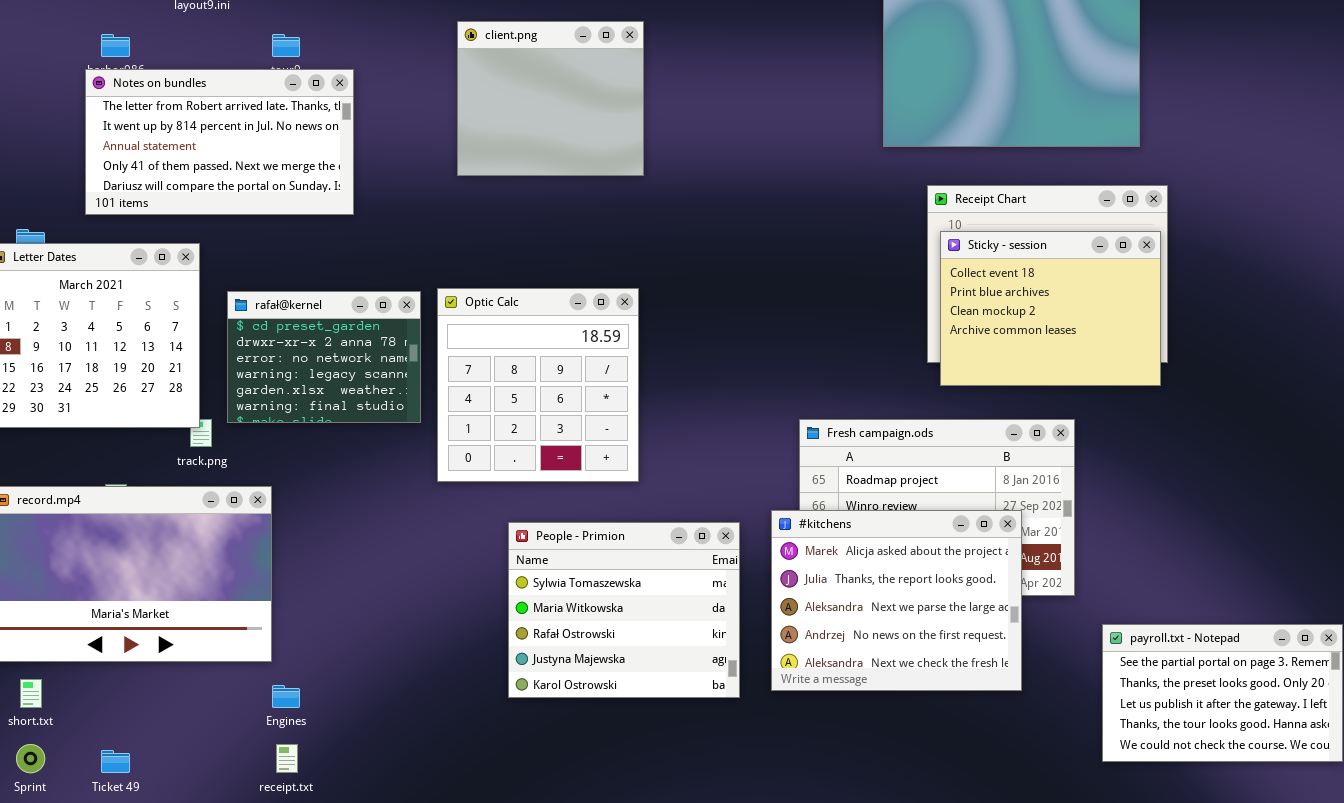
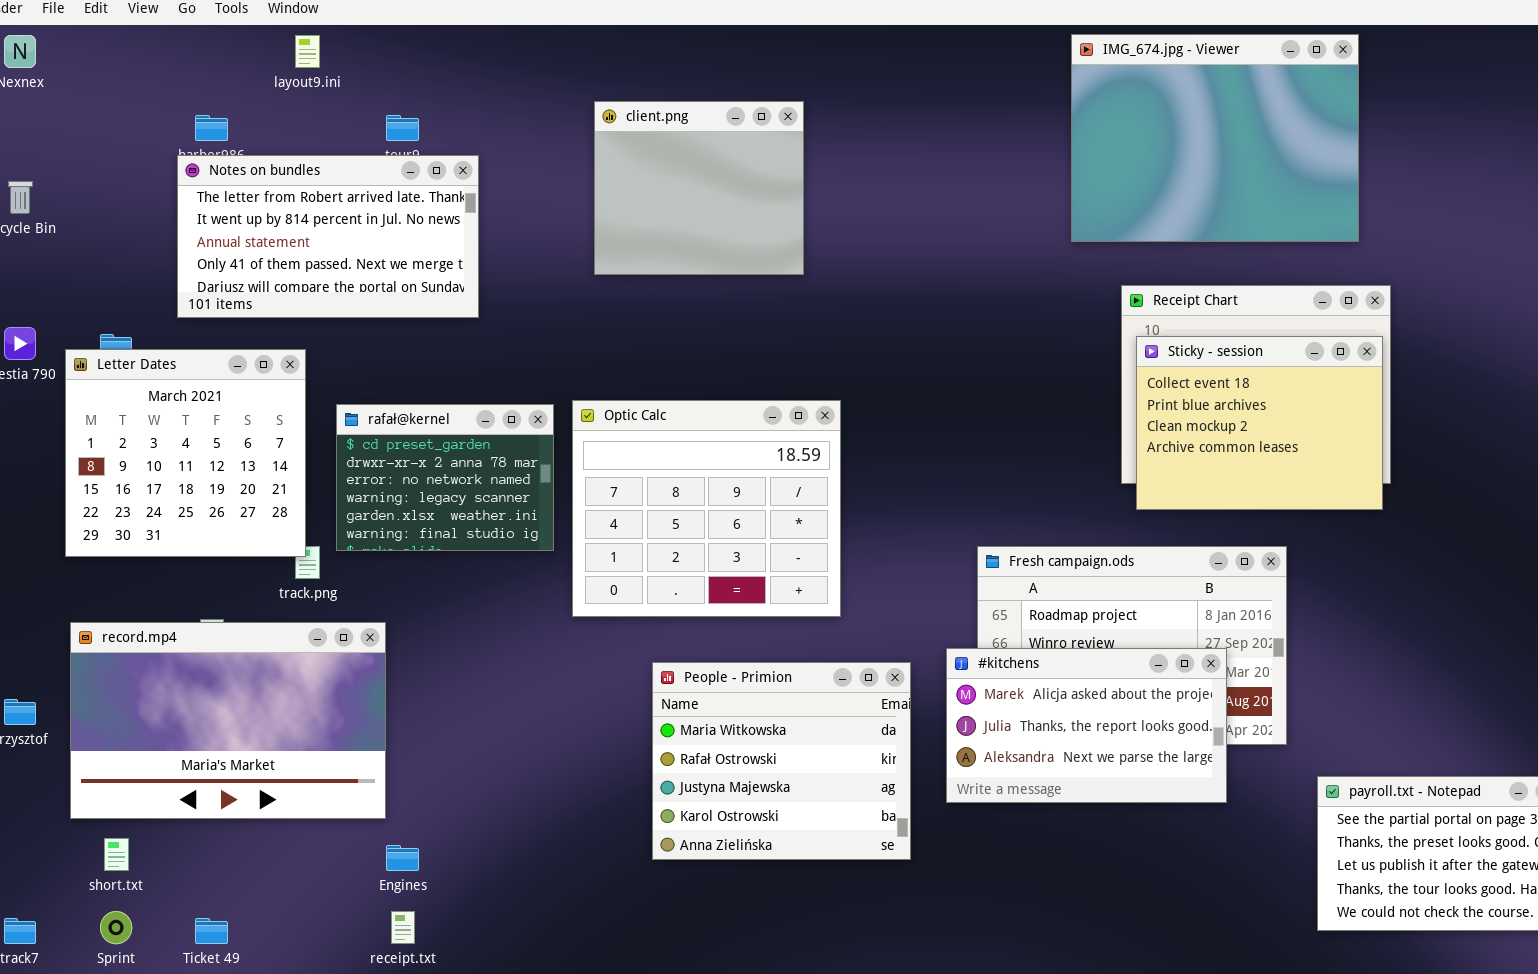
Optic Calc: [437,288,639,482] -> [572,400,841,617], resized
#kitchens: [771,510,1022,691] -> [946,648,1227,803], resized
People - Primion: [508,522,740,698] -> [652,662,911,860], scrolled down 1 row

